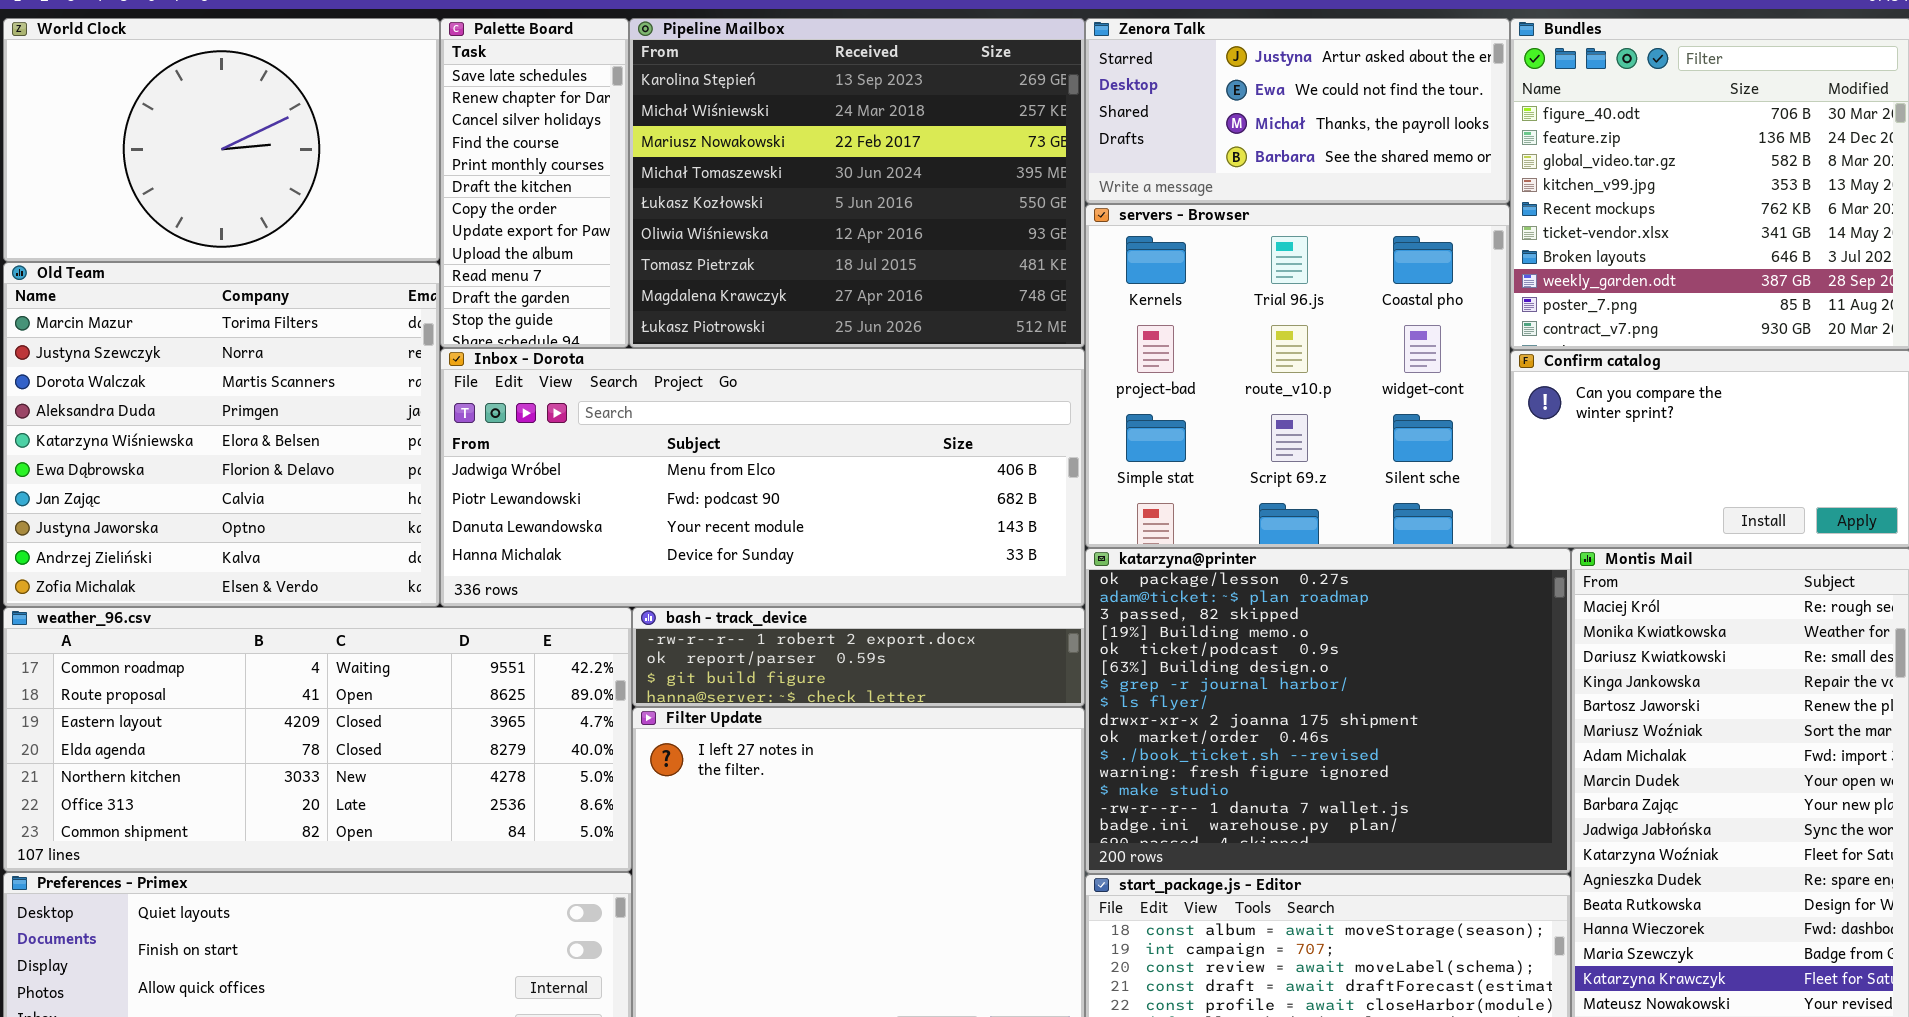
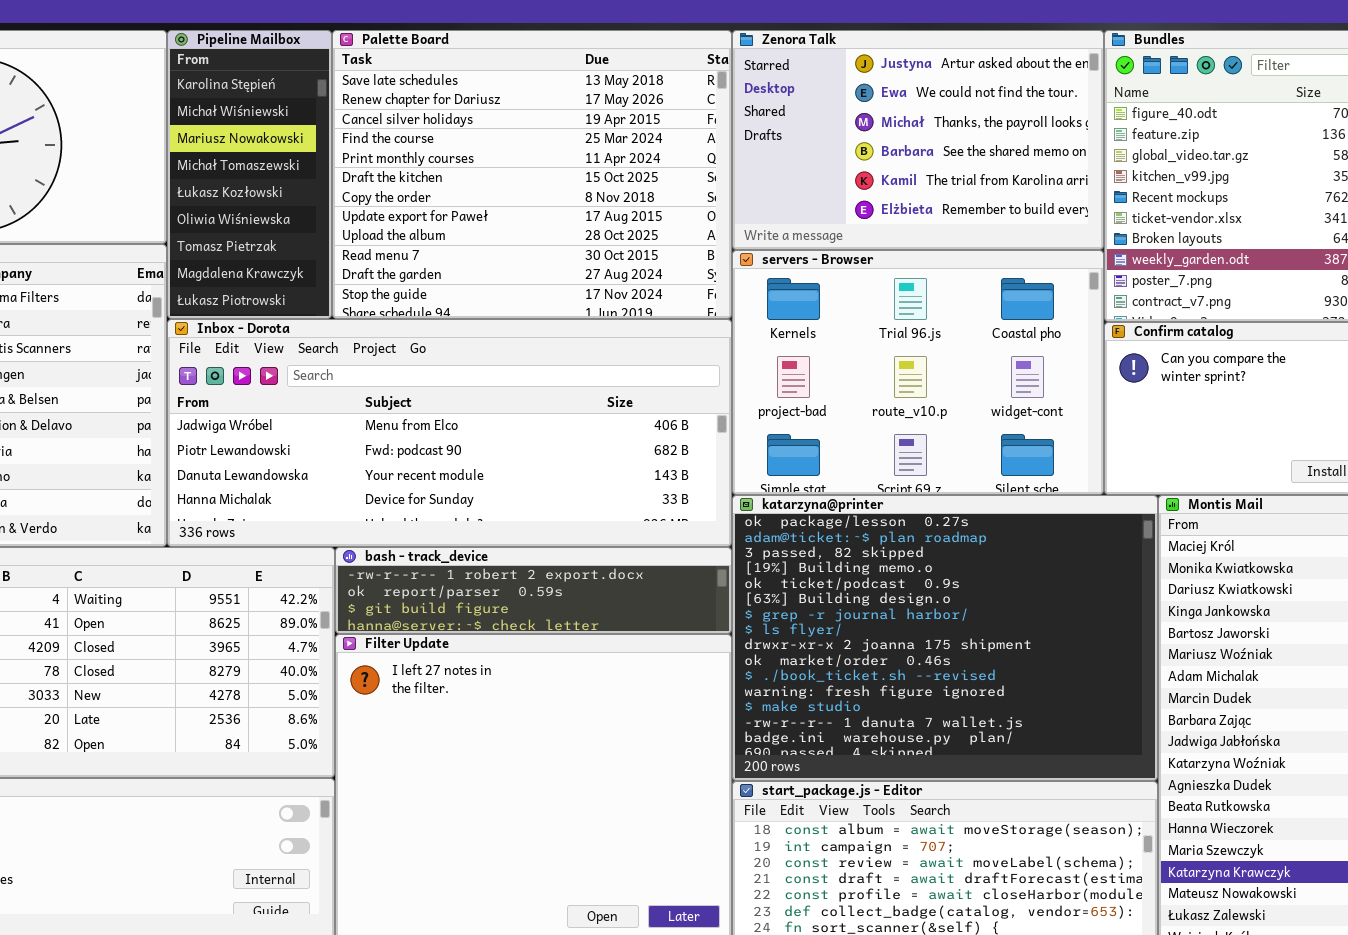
Palette Board: [440,18,629,348] -> [332,30,732,319], moved, resized
Pipeline Mailbox: [629,18,1085,348] -> [167,30,332,319], moved, resized
Zenora Talk: [1085,18,1510,204] -> [732,30,1104,250], resized
servers - Browser: [1085,204,1510,548] -> [732,250,1104,495], resized

